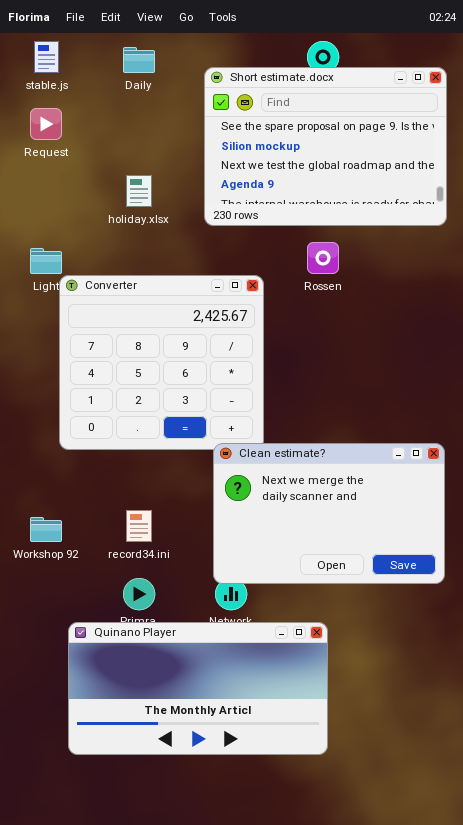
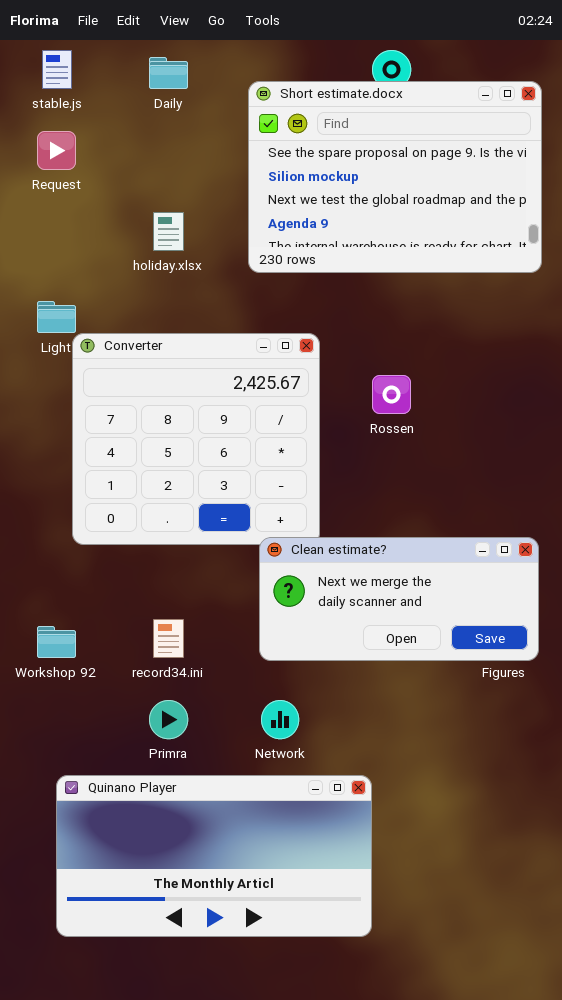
Rossen: [307,242,339,274] -> [372,375,411,414], moved
Clean estimate?: [213,443,445,584] -> [259,537,539,661], resized
Quinano Player: [68,622,328,755] -> [56,775,372,937], moved

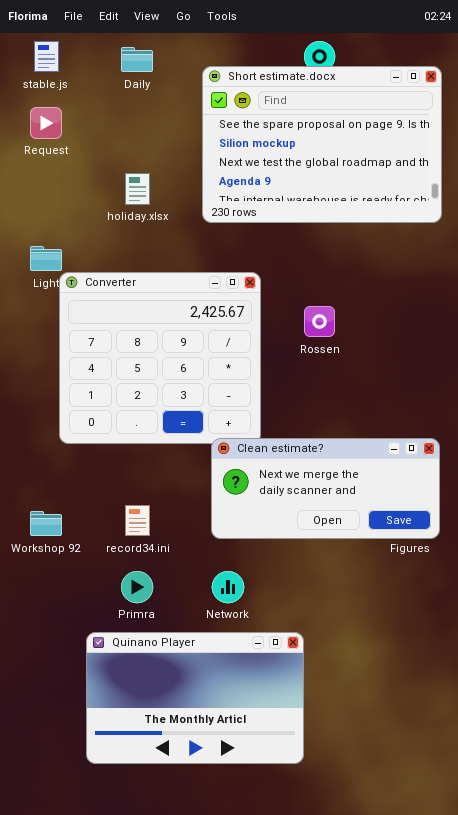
Quinano Player: [56,775,372,937] -> [86,632,304,764], resized

